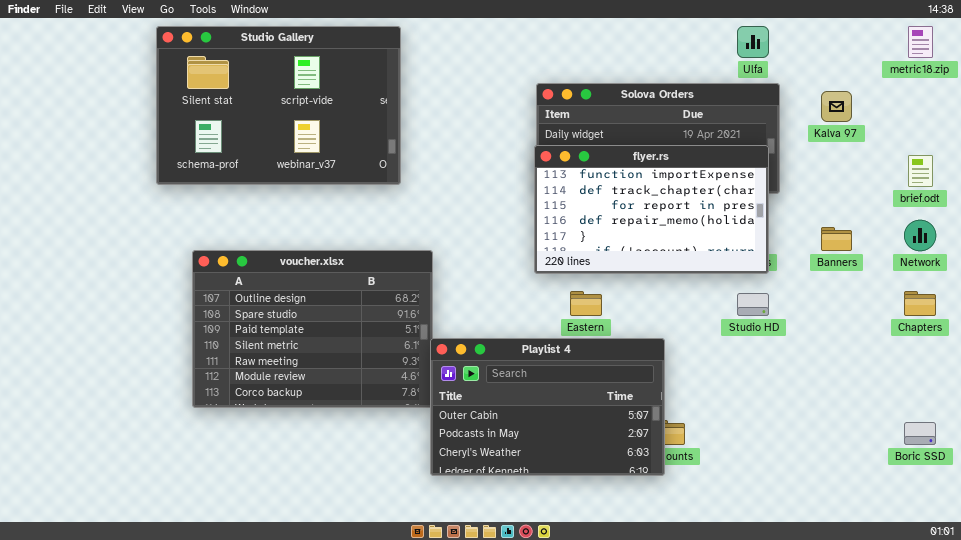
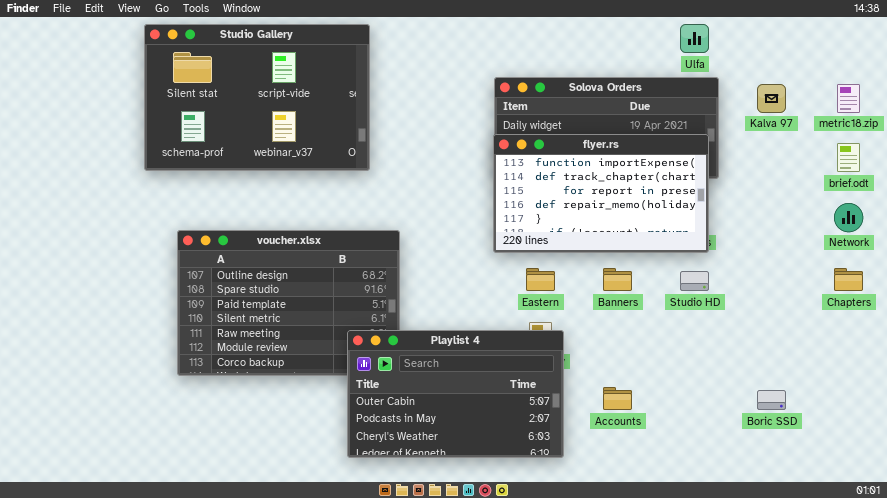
metric18.zip: [908,26,933,58] -> [837,84,860,113], moved
Banners: [821,227,852,251] -> [603,268,632,291], moved
Playlist 4: [430,338,665,476] -> [347,330,564,458], moved
Boric SSD: [904,422,936,445] -> [757,390,786,410], moved

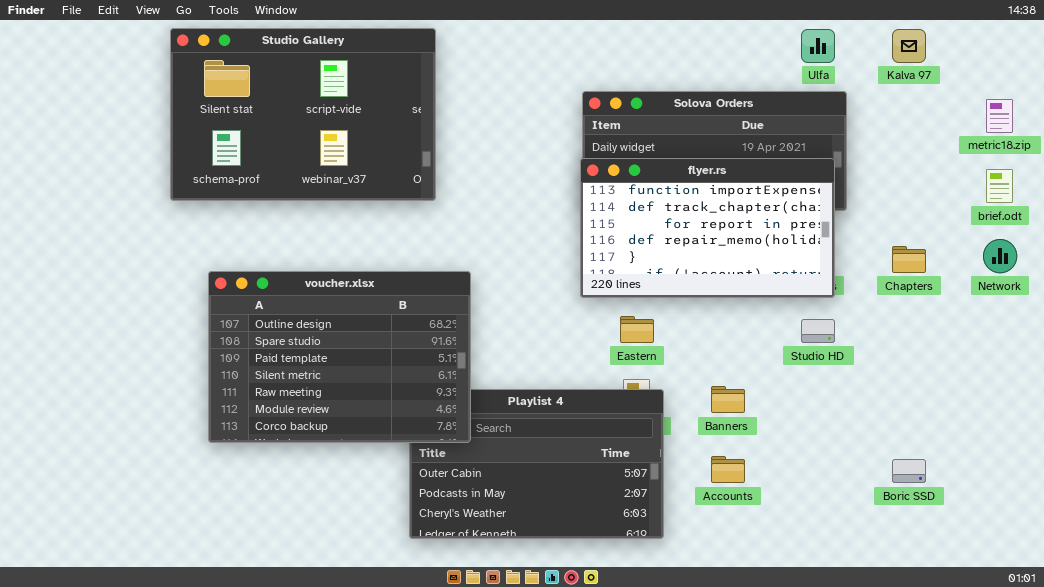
Kalva 97: [757,84,786,113] -> [892,29,926,63], moved
voucher.xlsx: [177,230,400,376] -> [208,271,471,443], raised
Banners: [603,268,632,291] -> [711,386,745,413], moved
Chapters: [834,268,863,291] -> [892,246,926,273], moved

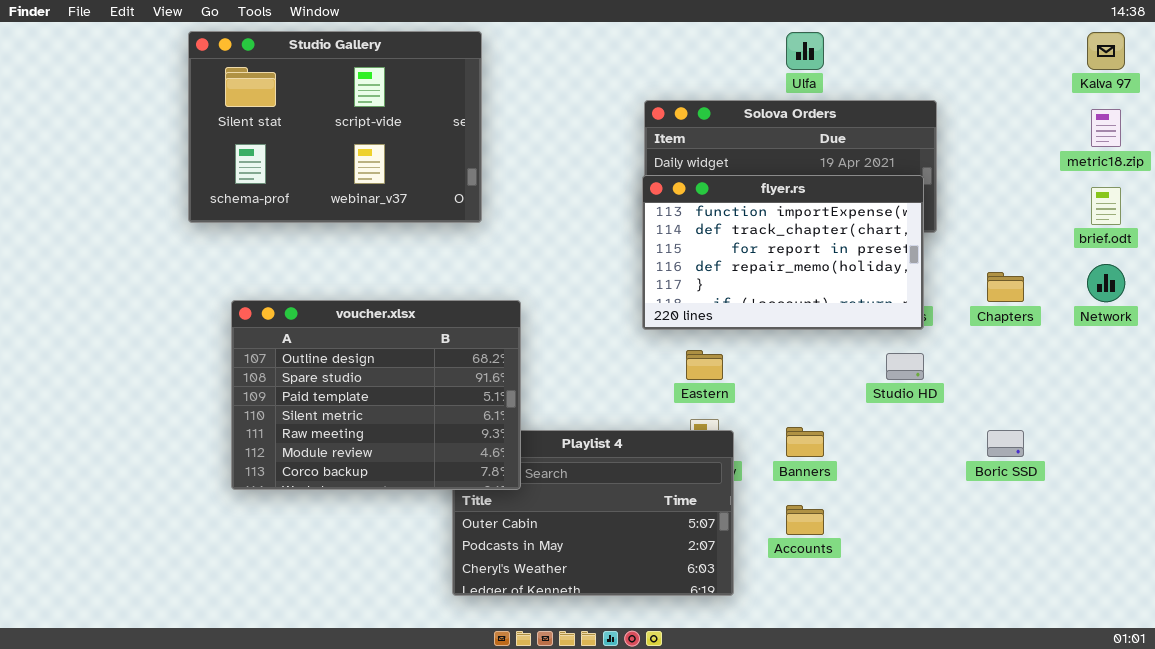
Ulfa: [801,29,835,63] -> [786,32,824,70], moved
Kalva 97: [892,29,926,63] -> [1087,32,1125,70], moved
Boric SSD: [892,459,926,483] -> [987,430,1024,457], moved

